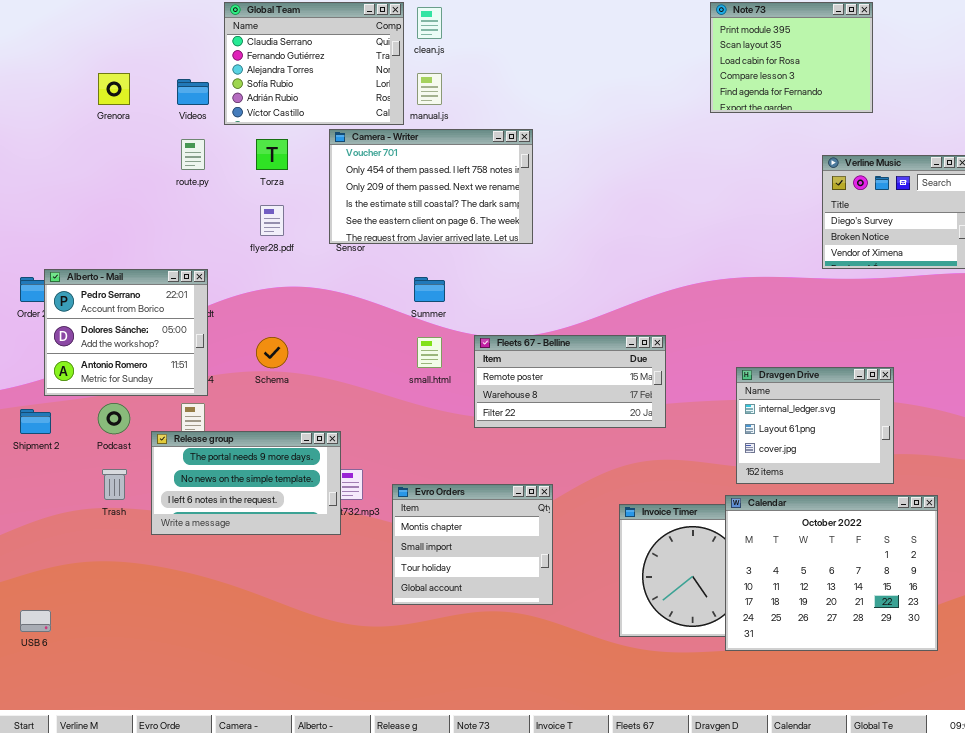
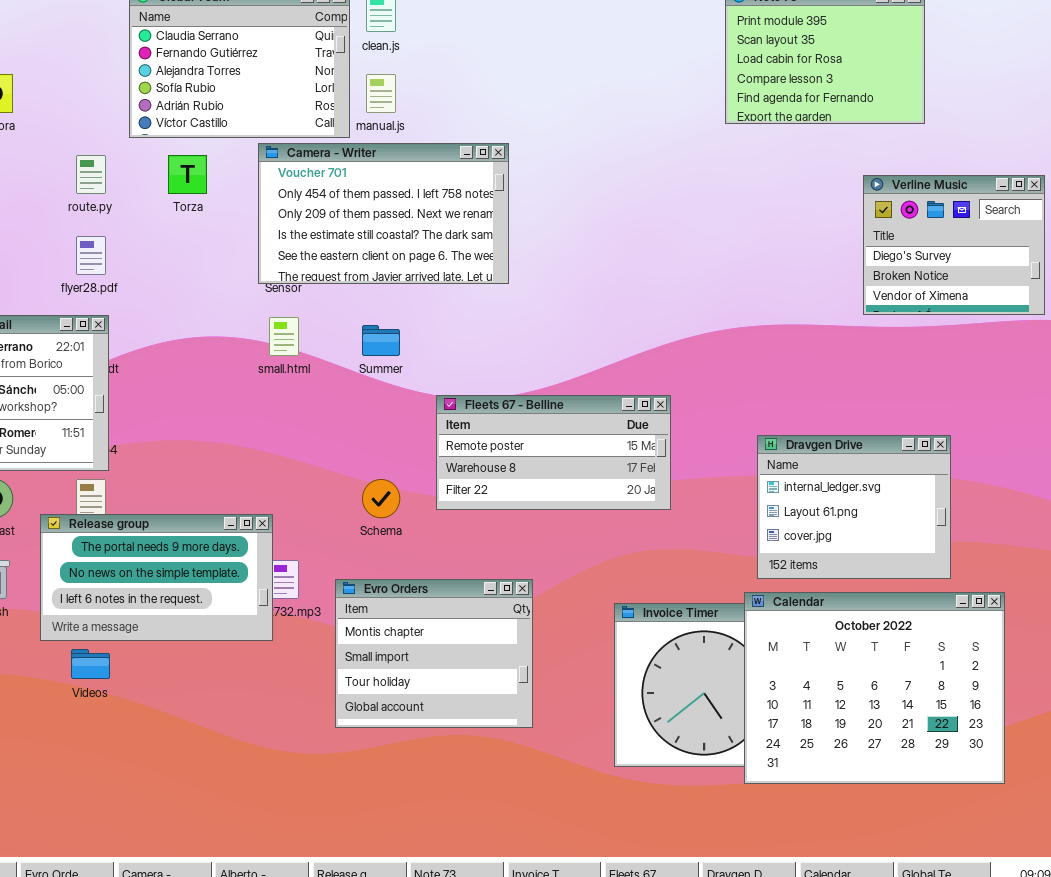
Videos: [177,79,209,105] -> [71,649,110,679], moved
flyer28.pdf: [260,205,284,236] -> [76,236,106,275], moved
Schema: [256,337,288,368] -> [362,479,400,518], moved
small.html: [417,337,442,368] -> [269,317,299,356], moved

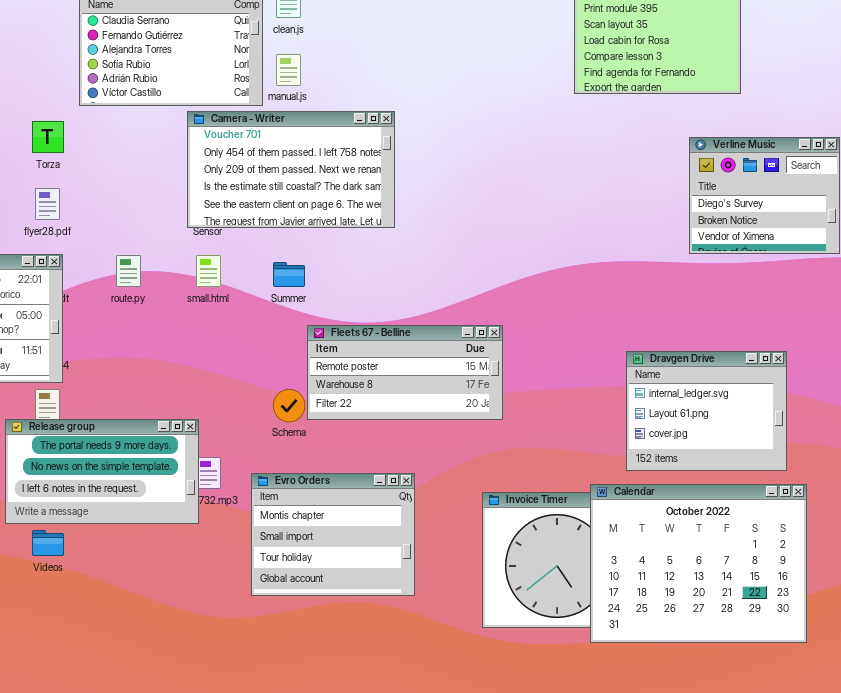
route.py: [76,155,106,194] -> [116,255,141,287], moved
Torza: [168,155,207,194] -> [32,121,64,153], moved
Fleets 67 - Belline: [436,395,671,510] -> [307,325,503,420], moved
Dravgen Drive: [757,435,951,579] -> [626,351,787,471], moved

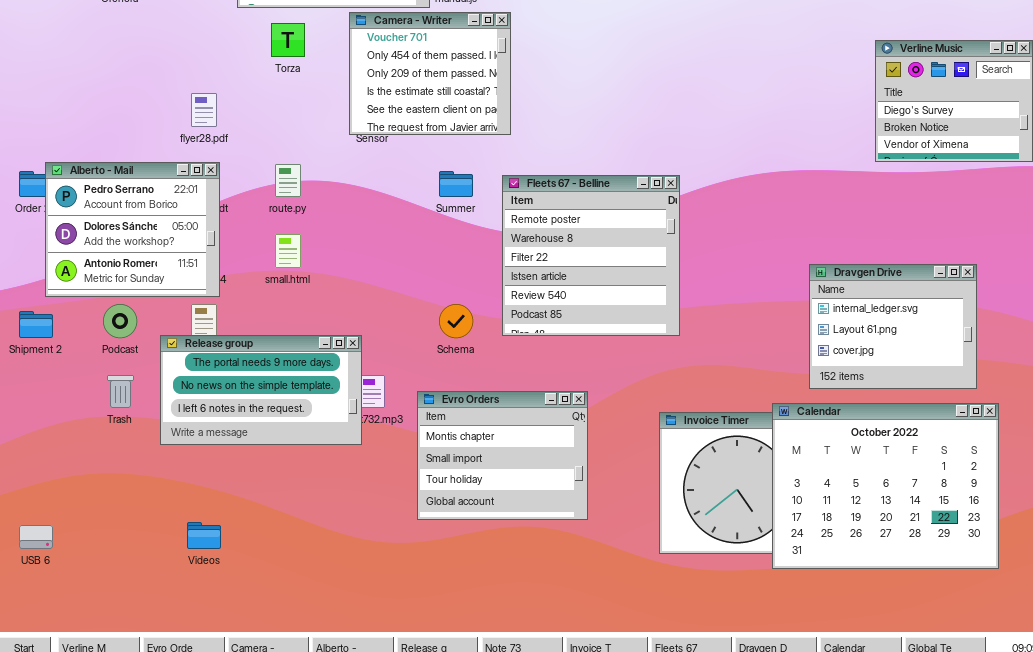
Camera - Writer: [187,111,395,228] -> [349,12,511,135], resized
Torza: [32,121,64,153] -> [271,23,305,57], moved
small.html: [196,255,221,287] -> [275,234,301,268], moved
Fleets 67 - Belline: [307,325,503,420] -> [502,175,680,336], resized
Videos: [32,530,64,556] -> [187,522,221,549], moved

